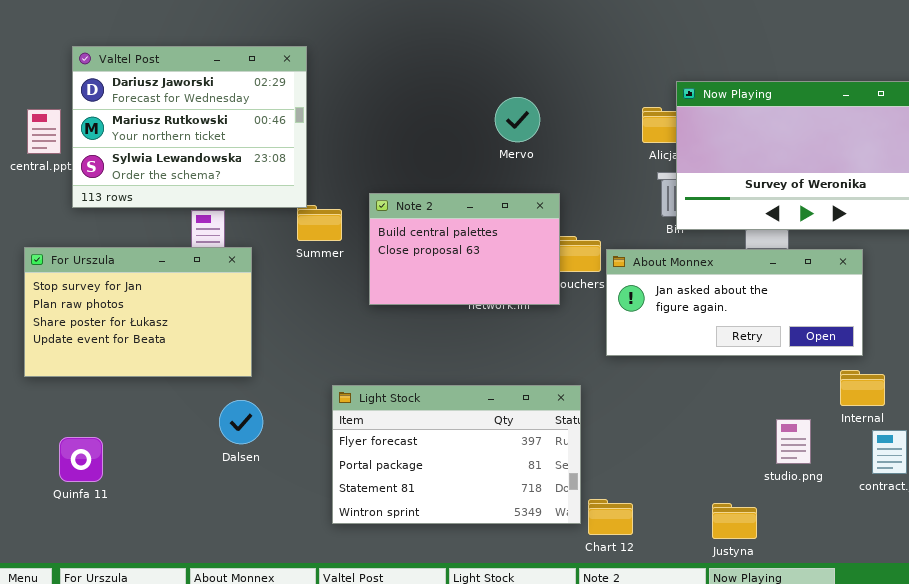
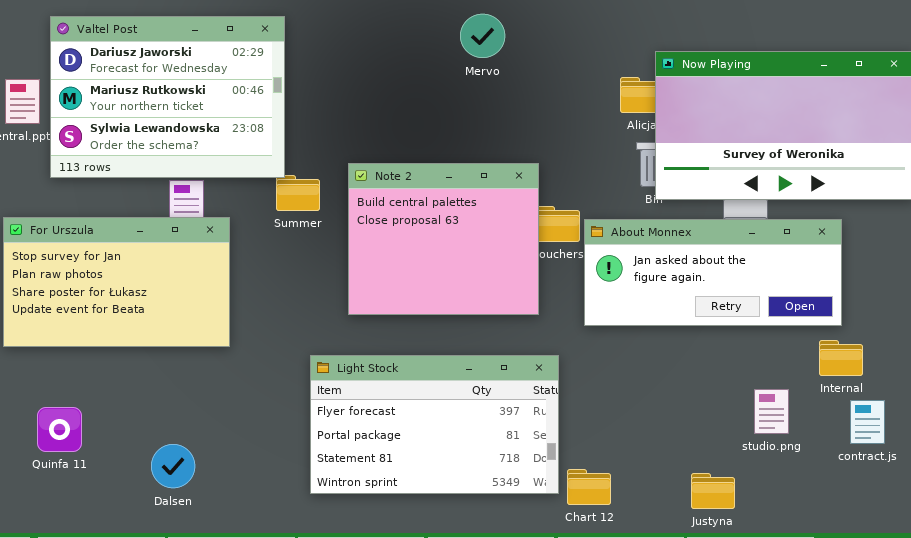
Mervo: [495,97,540,142] -> [460,14,505,58], moved
Note 2: [369,193,560,305] -> [348,163,539,315], resized
Dalsen: [219,400,263,444] -> [151,444,195,488], moved

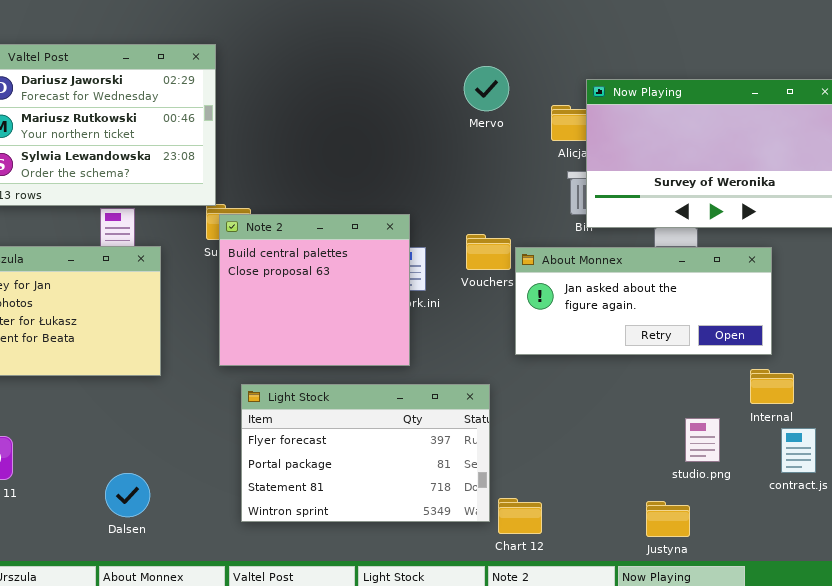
Mervo: [460,14,505,58] -> [464,66,509,111], moved
Note 2: [348,163,539,315] -> [219,214,410,366], moved
Dalsen: [151,444,195,488] -> [105,473,150,517], moved
Justyna: [691,473,735,509] -> [646,501,690,537], moved

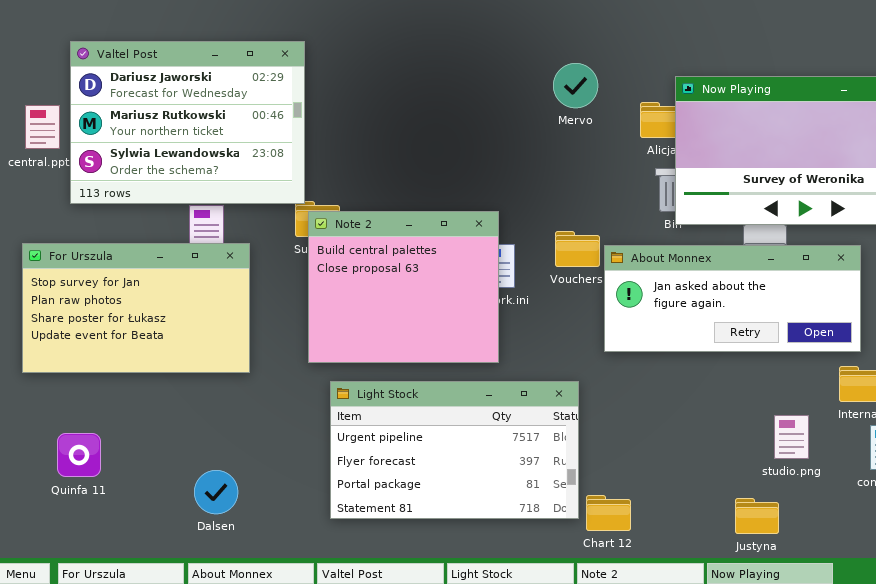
Light Stock: [241,384,490,522] -> [330,381,579,519], scrolled up 1 row

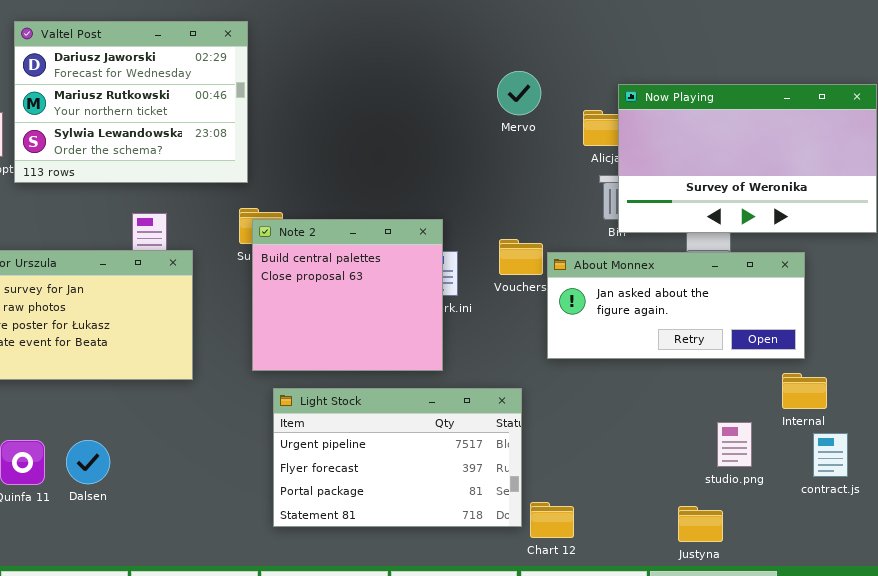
Valtel Post: [70,41,305,204] -> [14,21,248,183], moved
Dalsen: [194,470,238,514] -> [66,440,110,484], moved

